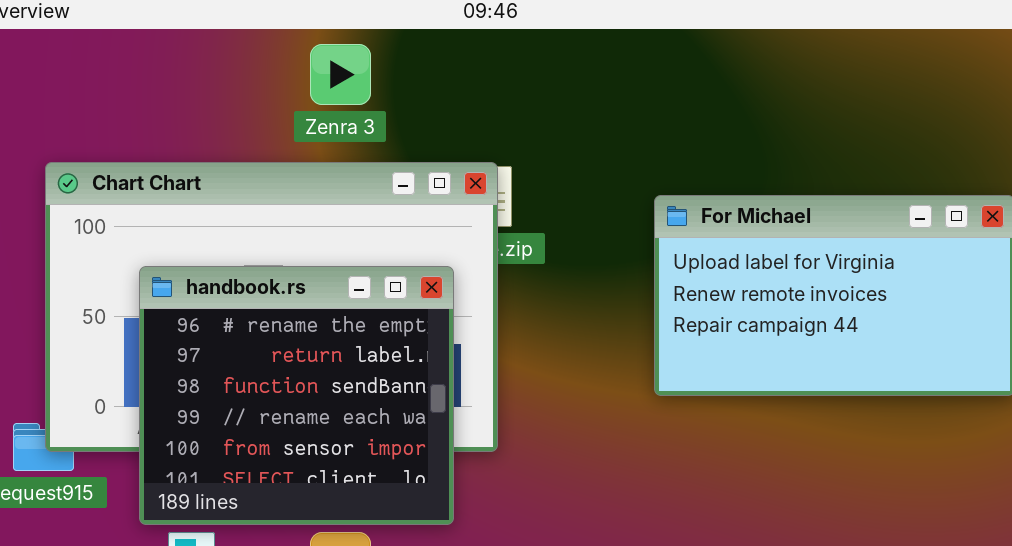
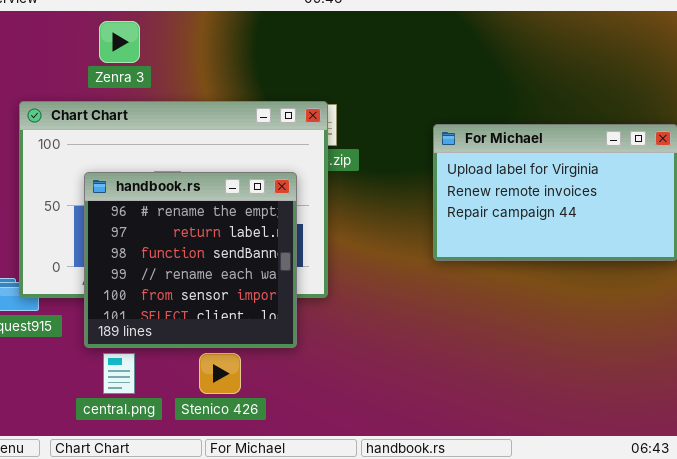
Zenra 3: [310,44,371,105] -> [99,21,140,63], moved

